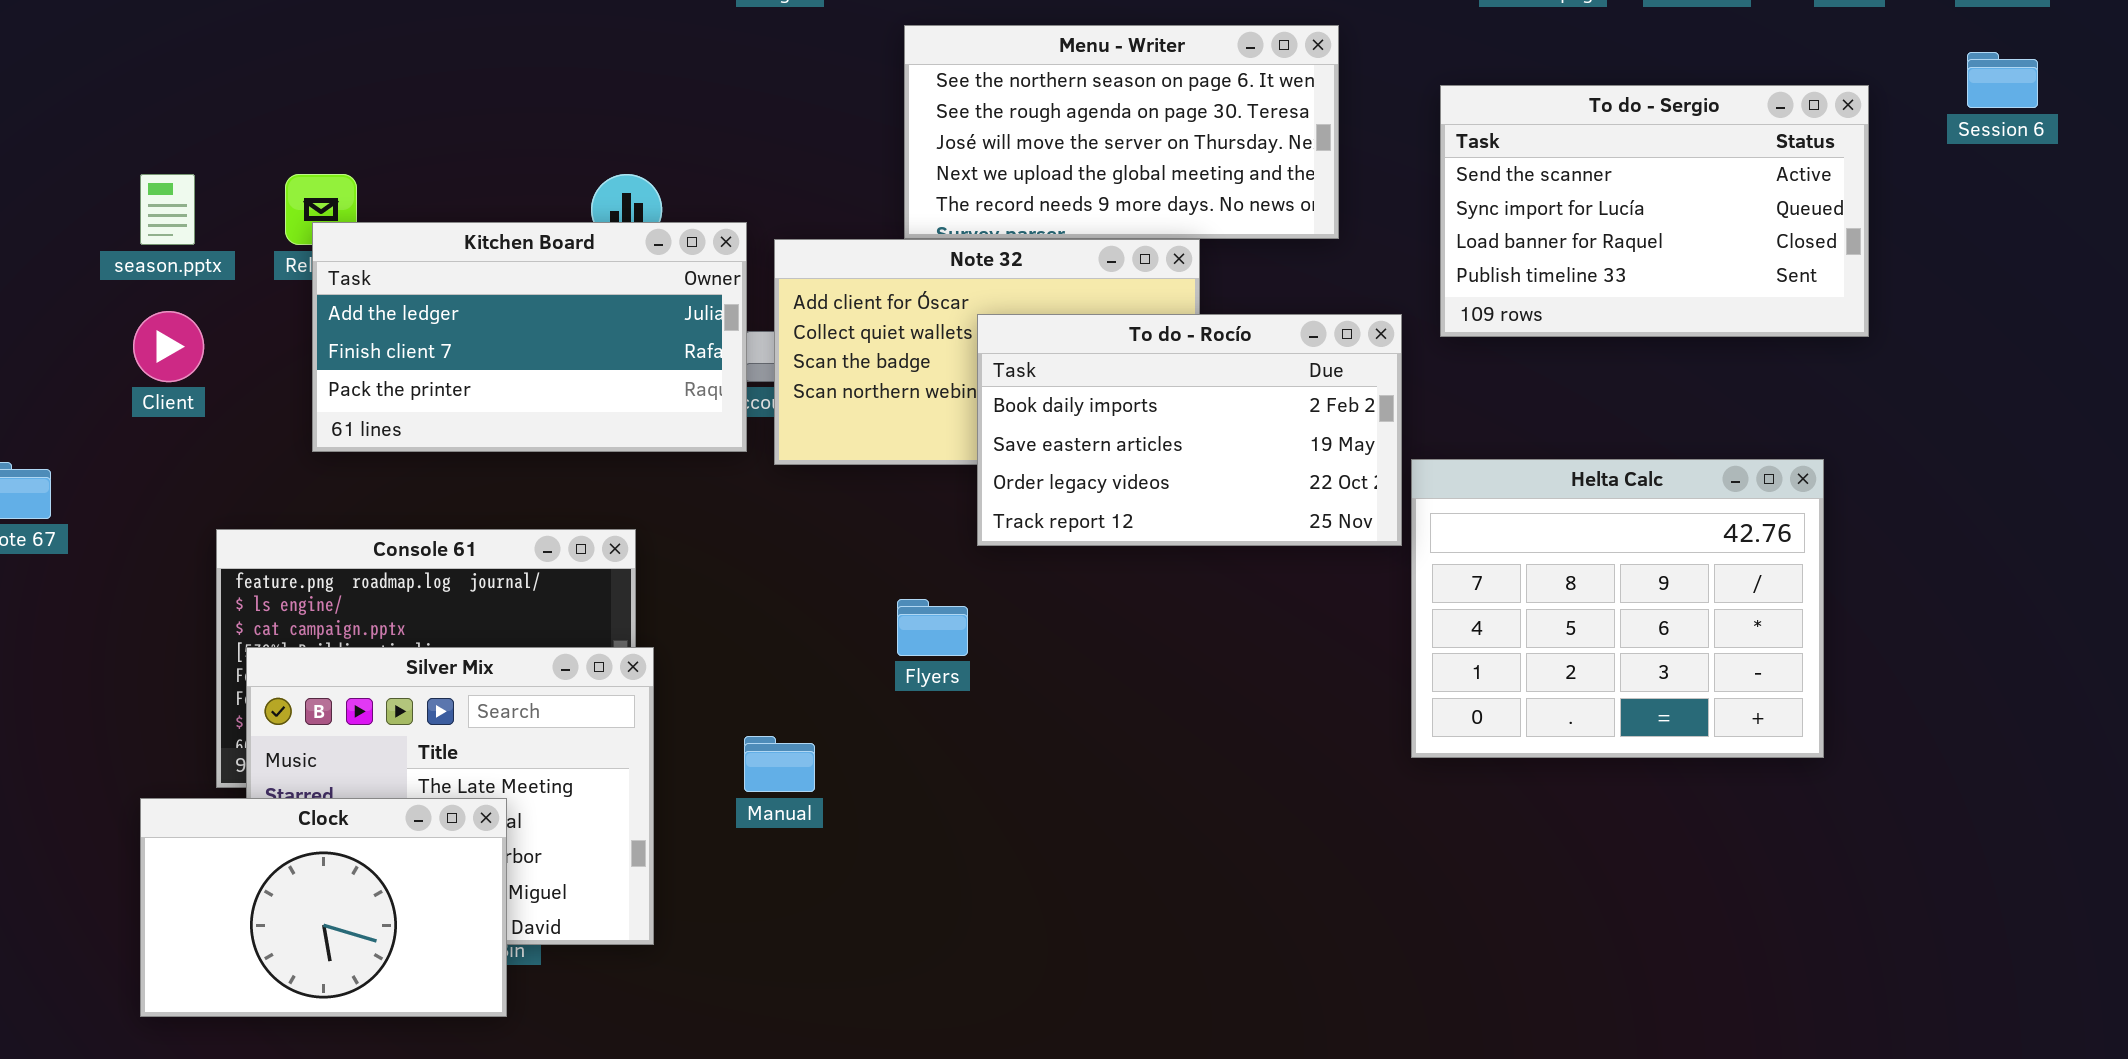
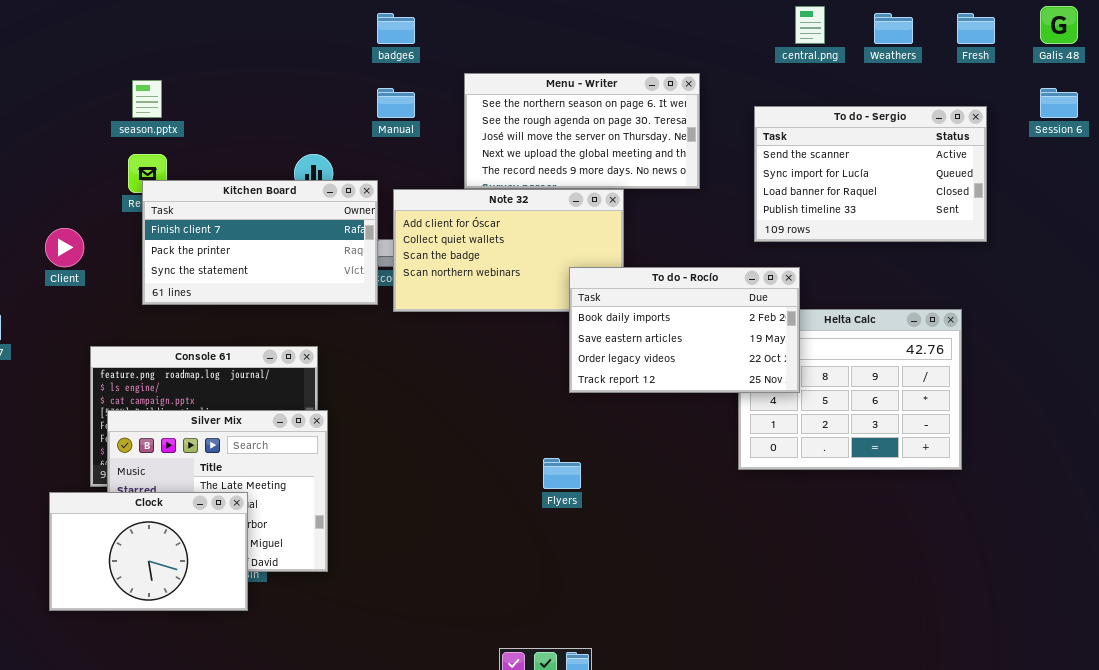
season.pptx: [140,174,195,245] -> [132,80,162,118], moved
Kitchen Board: [312,222,747,452] -> [142,180,378,305], scrolled down 1 row
To do - Rocío: [977,314,1402,546] -> [569,267,800,393], moved
Flyers: [897,599,968,656] -> [543,458,581,489], moved
Manual: [744,736,815,792] -> [377,88,415,118], moved

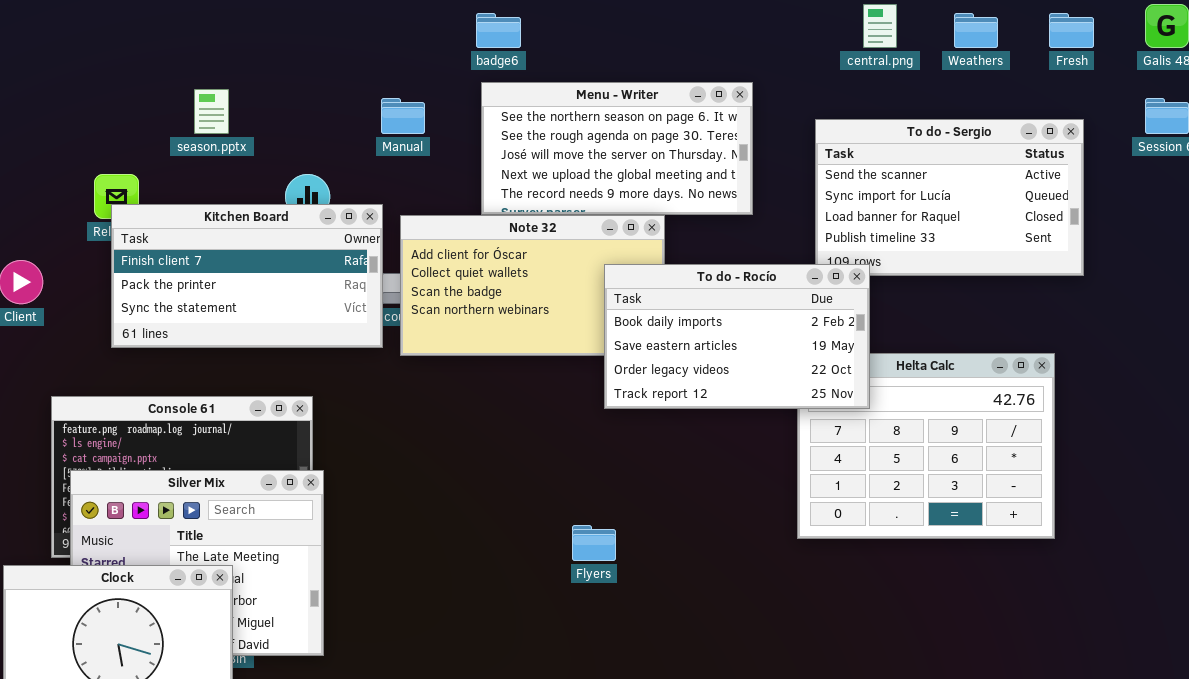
badge6: [377,13,415,44] -> [476,13,521,48], moved
season.pptx: [132,80,162,118] -> [194,89,229,134], moved
To do - Rocío: [569,267,800,393] -> [604,264,870,409], moved

